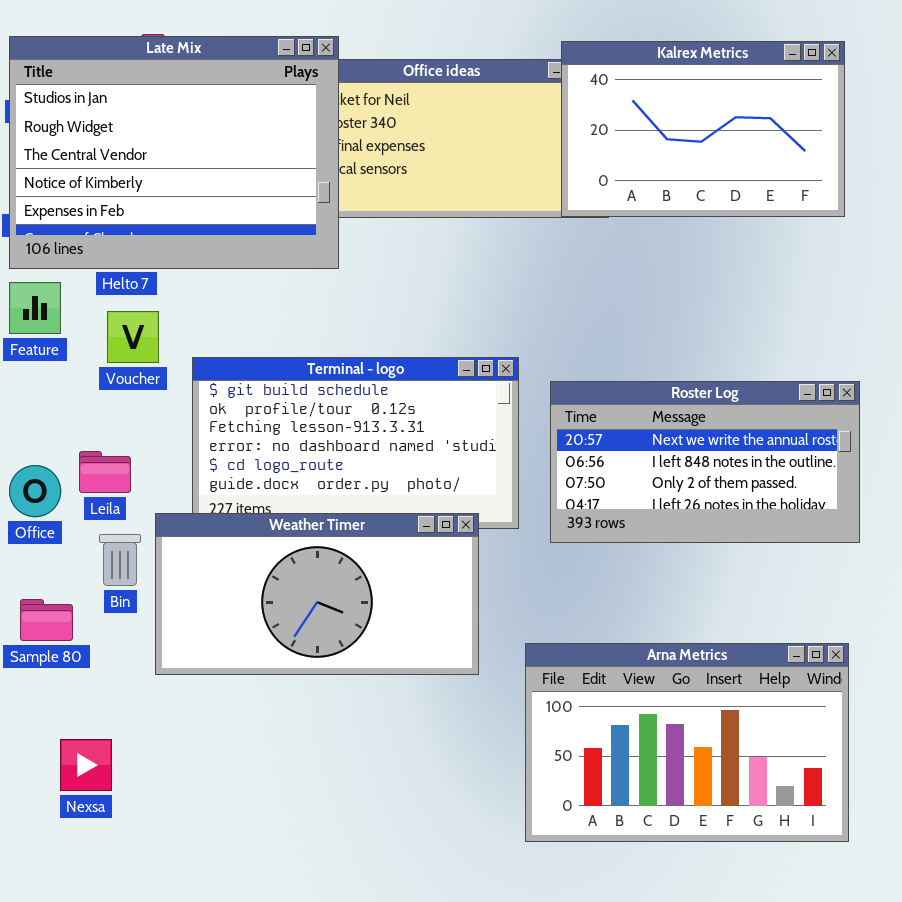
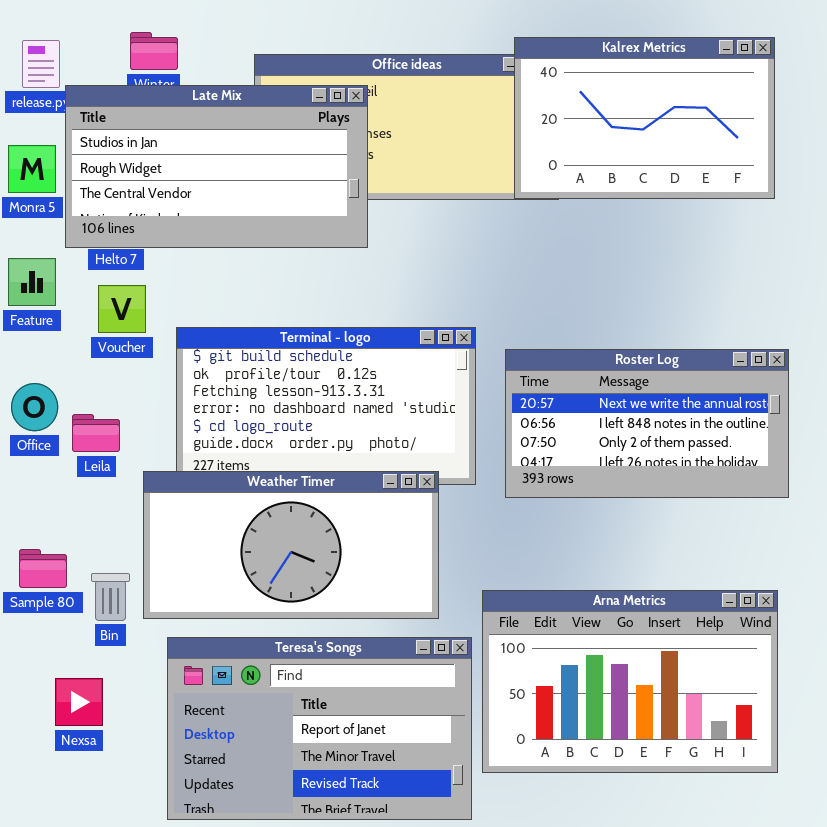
Late Mix: [9,36,339,269] -> [65,85,368,248], moved, resized
Office: [9,465,61,517] -> [11,383,58,431], moved
Bin: [99,534,141,586] -> [91,573,130,621], moved
Teresa's Songs: none -> [167,637,472,820], opened

